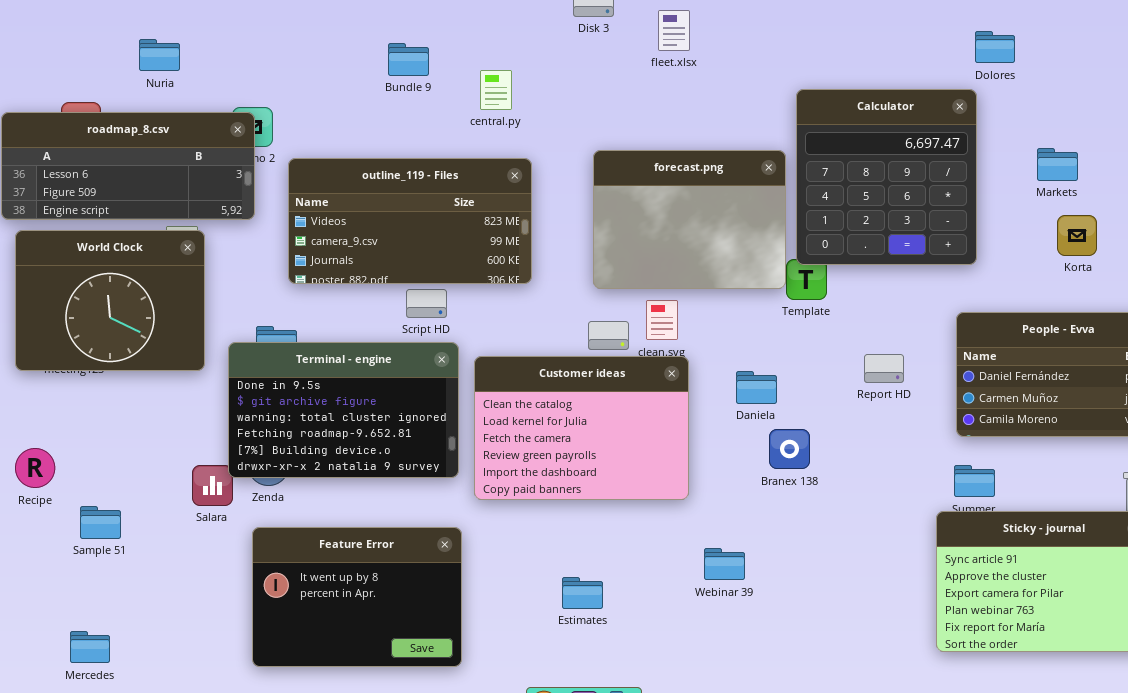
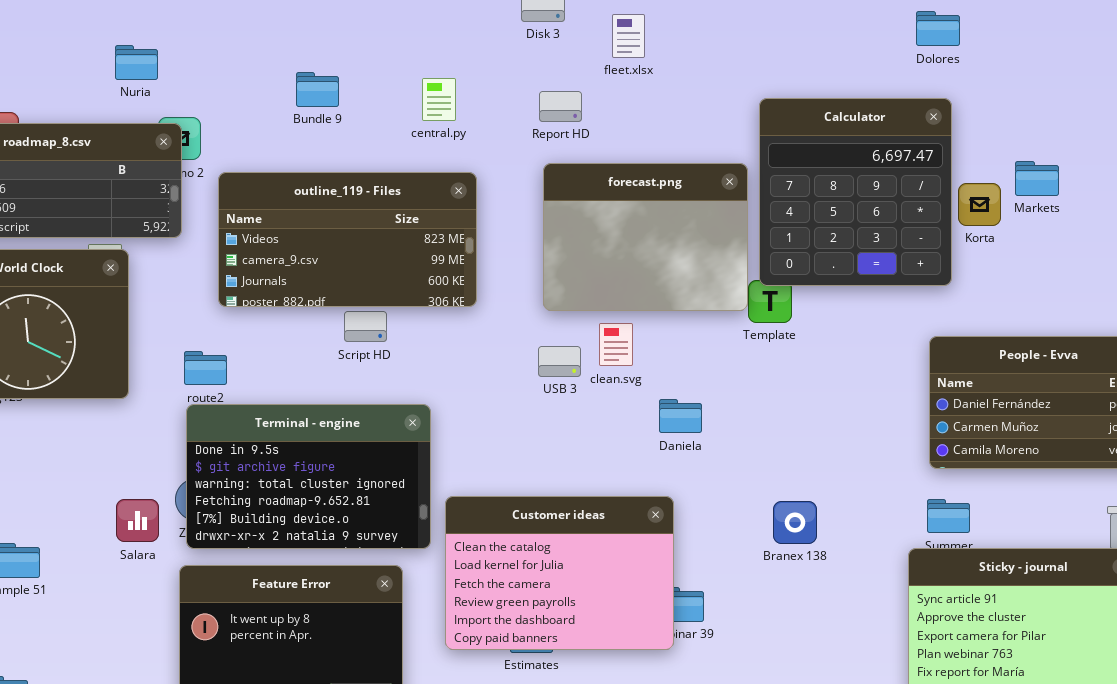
Dolores: [975,31,1015,63] -> [916,11,960,46], moved
Nuria: [139,39,180,71] -> [115,45,158,80], moved
Bundle 9: [388,43,429,76] -> [296,72,339,107], moved
Korta: [1057,215,1097,256] -> [958,183,1001,226], moved
Terminal - engine: [228,342,459,478] -> [186,404,431,549], moved
Report HD: [864,354,904,383] -> [539,91,582,122], moved
Customer ideas: [474,356,689,500] -> [445,496,674,650], moved
Daniela: [736,371,777,404] -> [659,399,702,433], moved
Branex 138: [769,429,810,469] -> [773,501,817,544], moved

